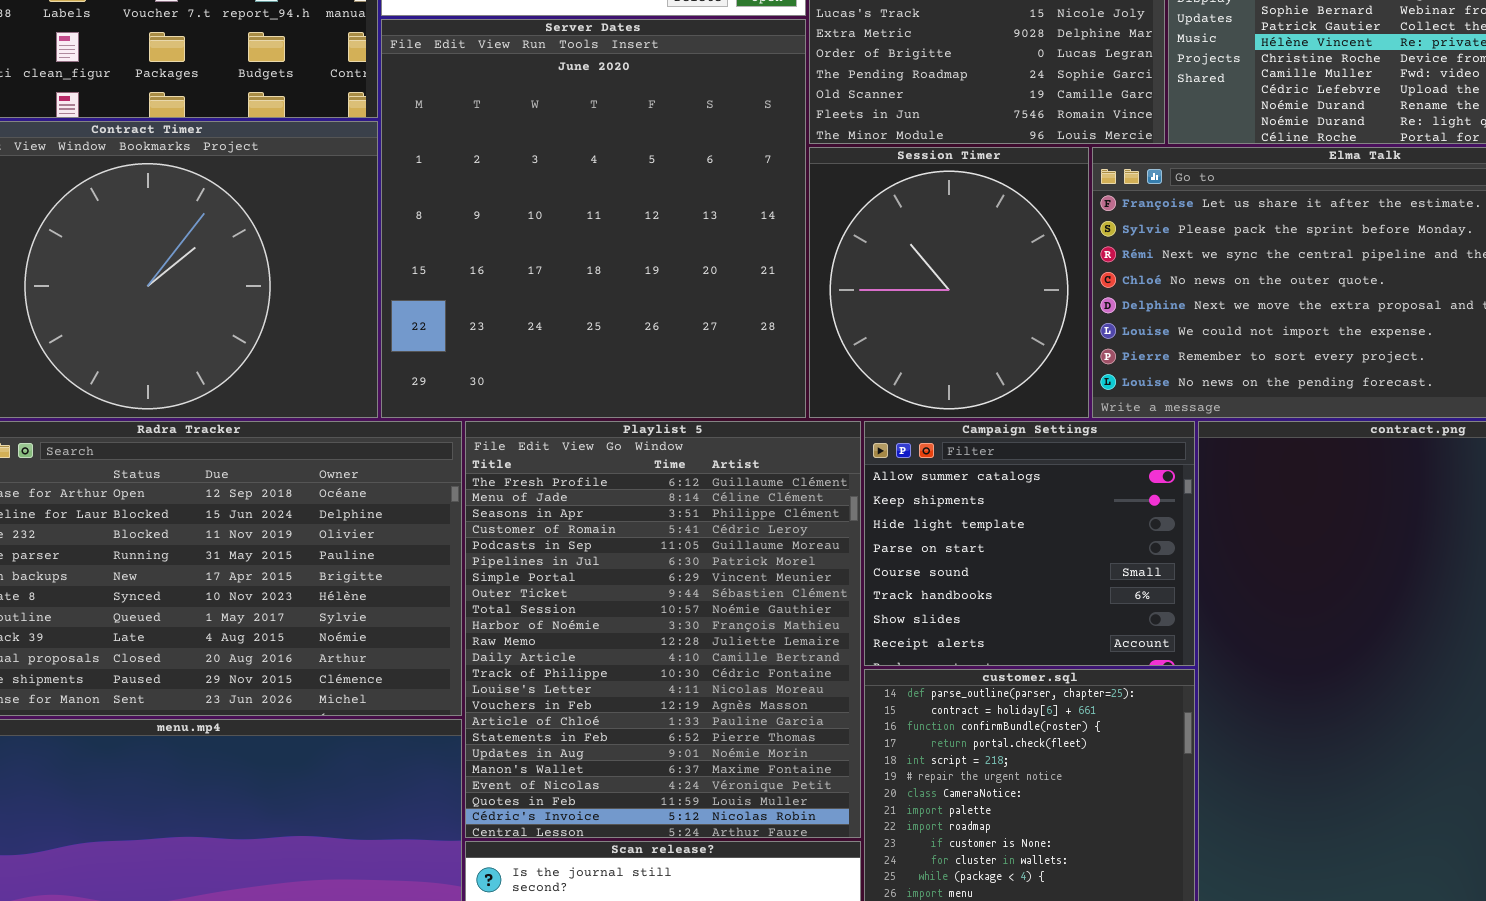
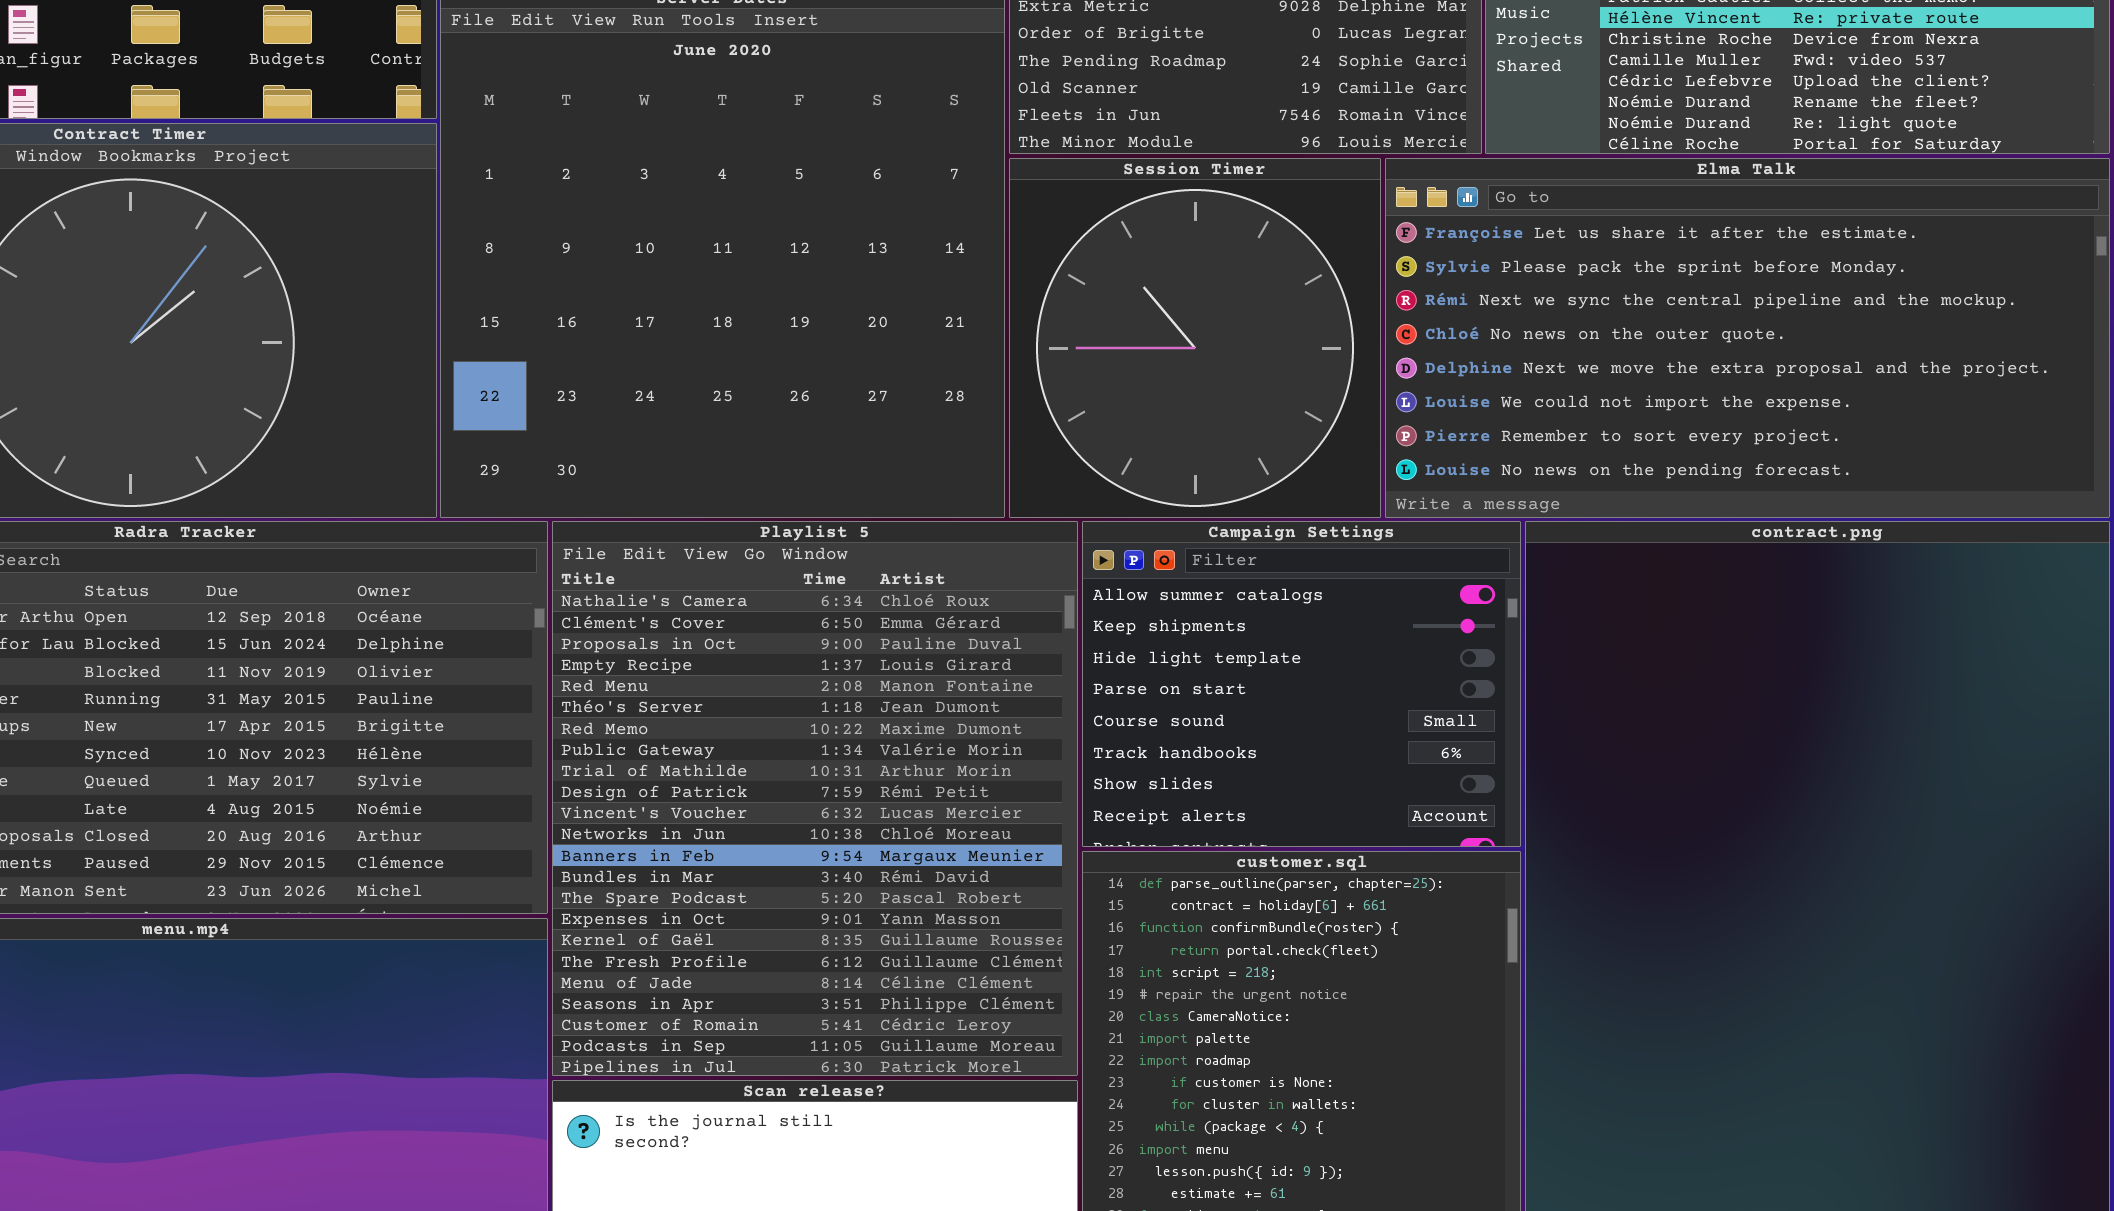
Playlist 5: [465,421,861,838] -> [552,521,1078,1076], scrolled up 17 rows

